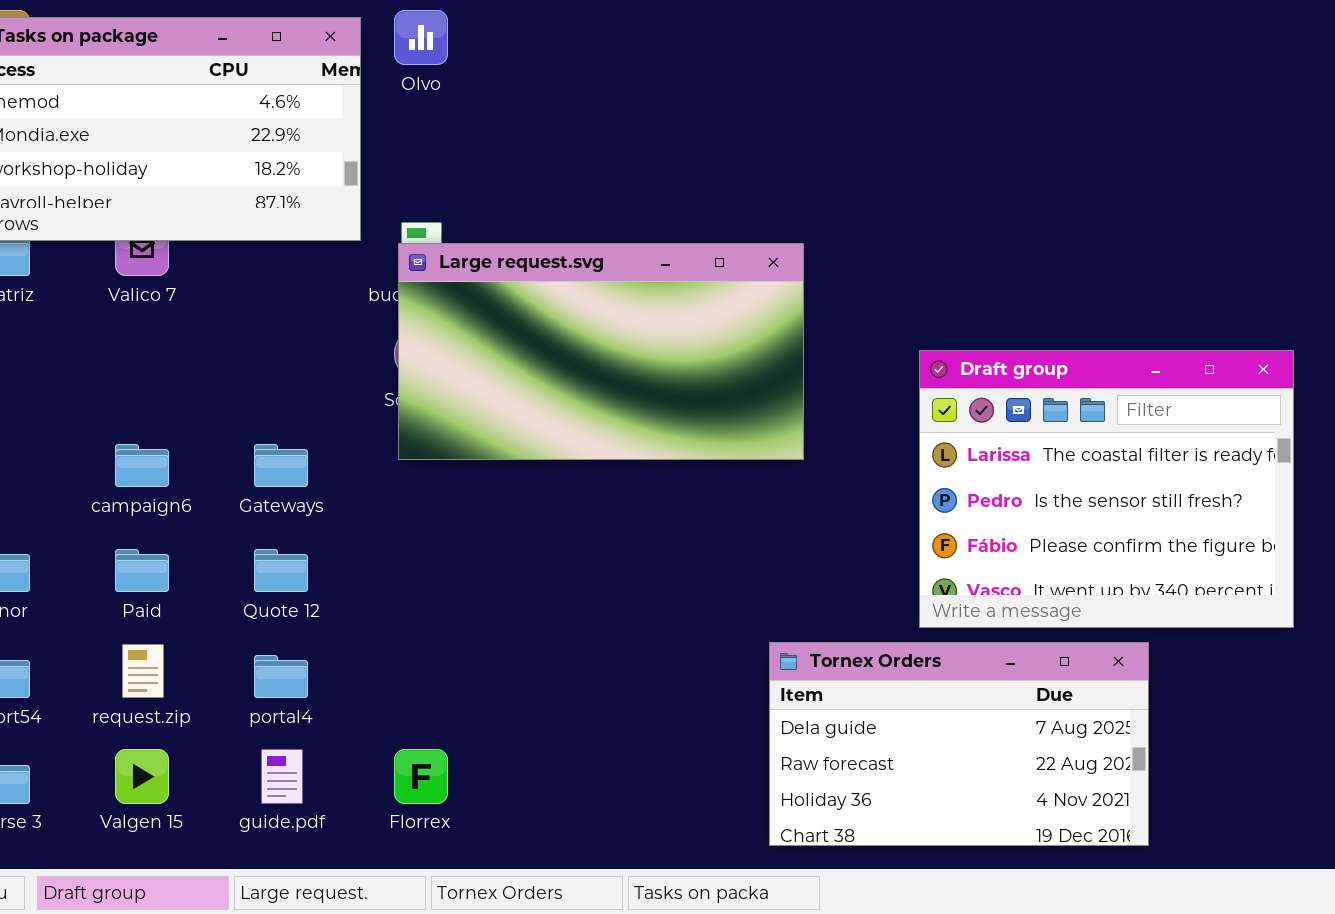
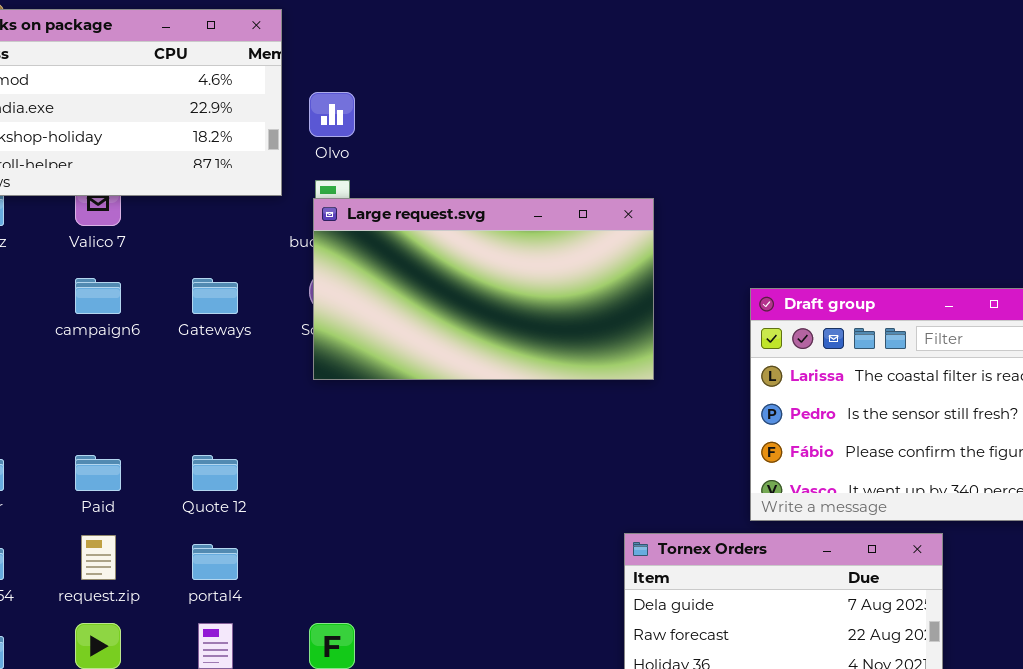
Olvo: [394,10,448,65] -> [309,92,355,137], moved
campaign6: [115,444,169,487] -> [75,278,121,314], moved
Gateways: [254,444,308,487] -> [192,278,238,314], moved

